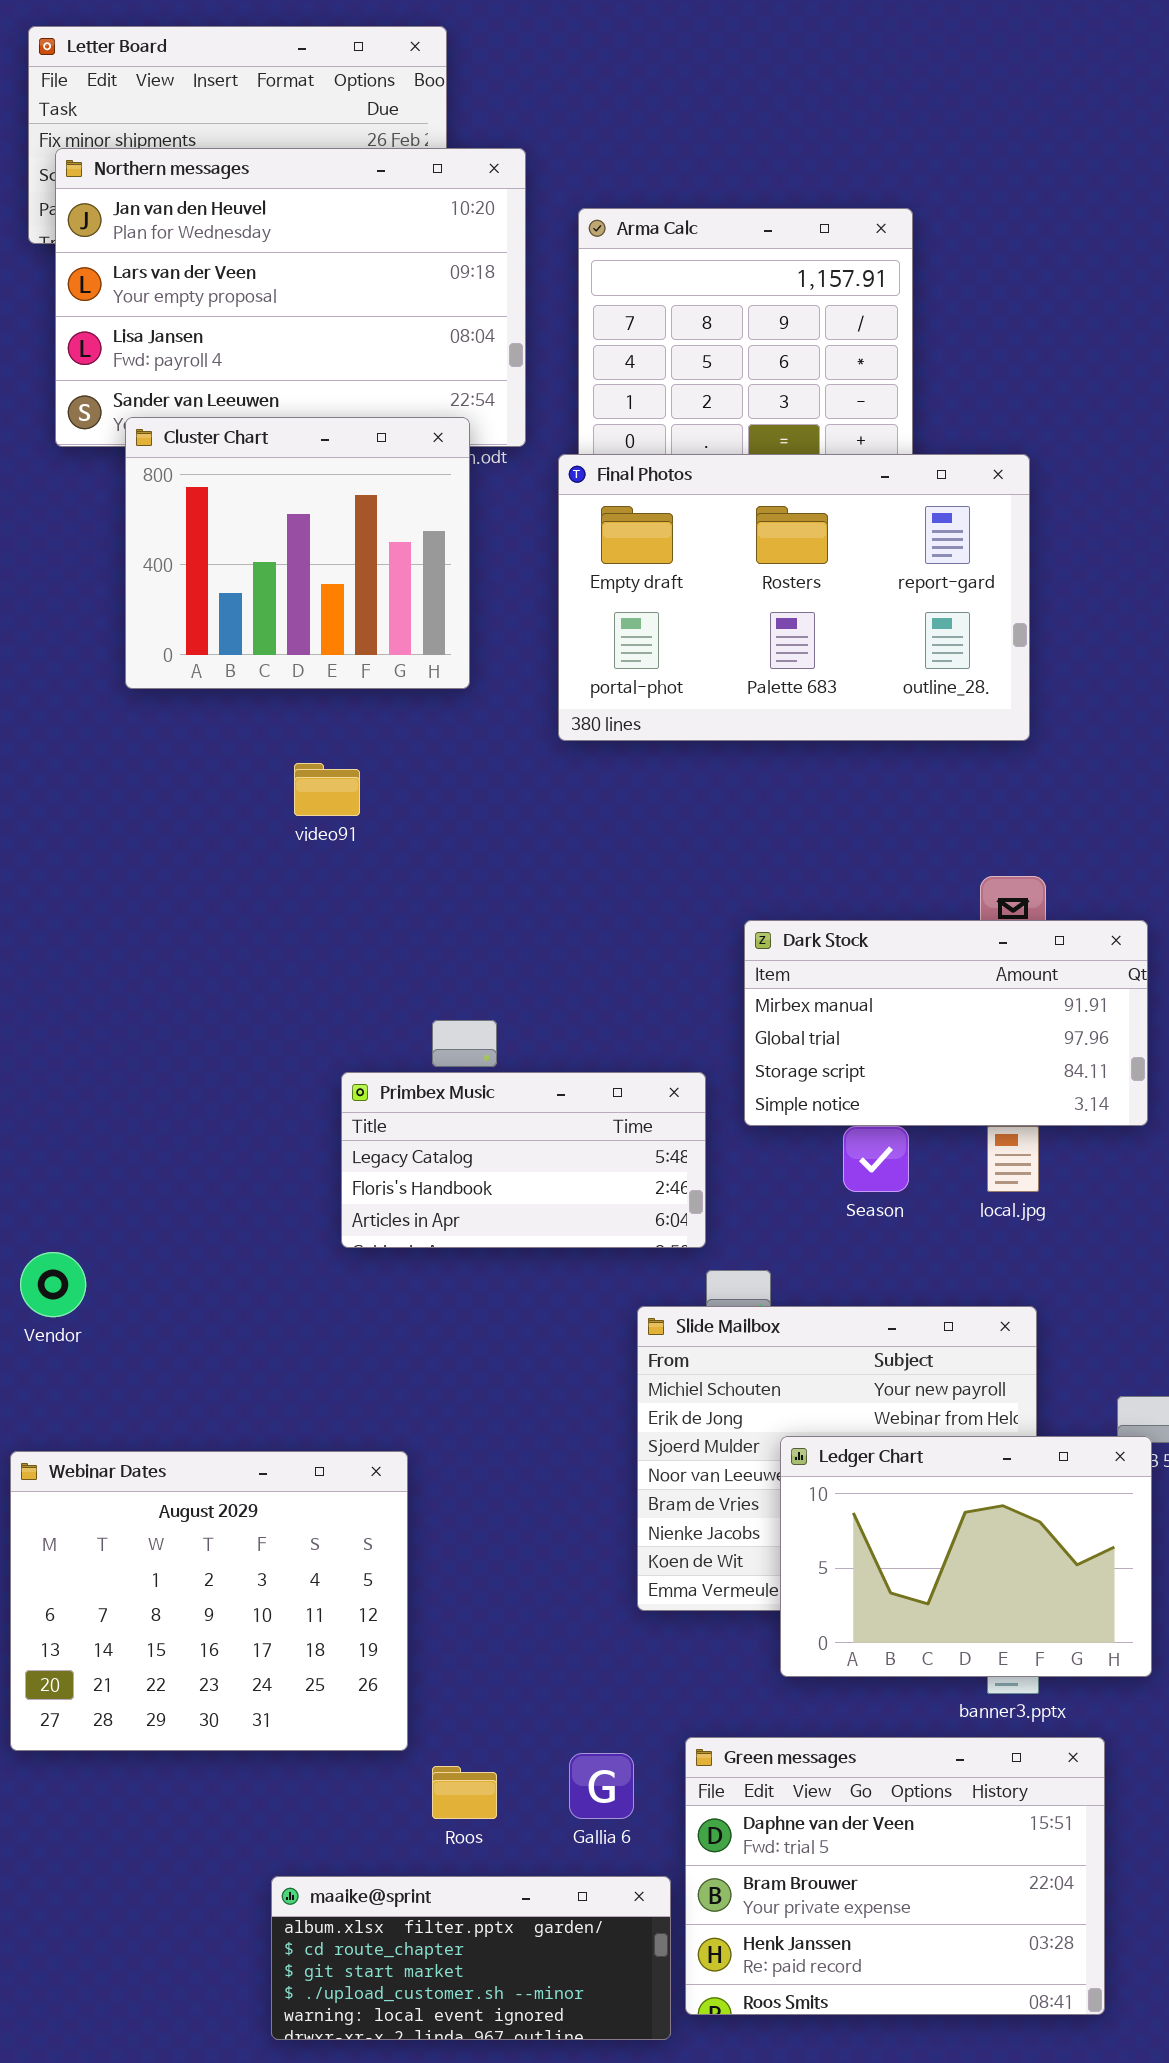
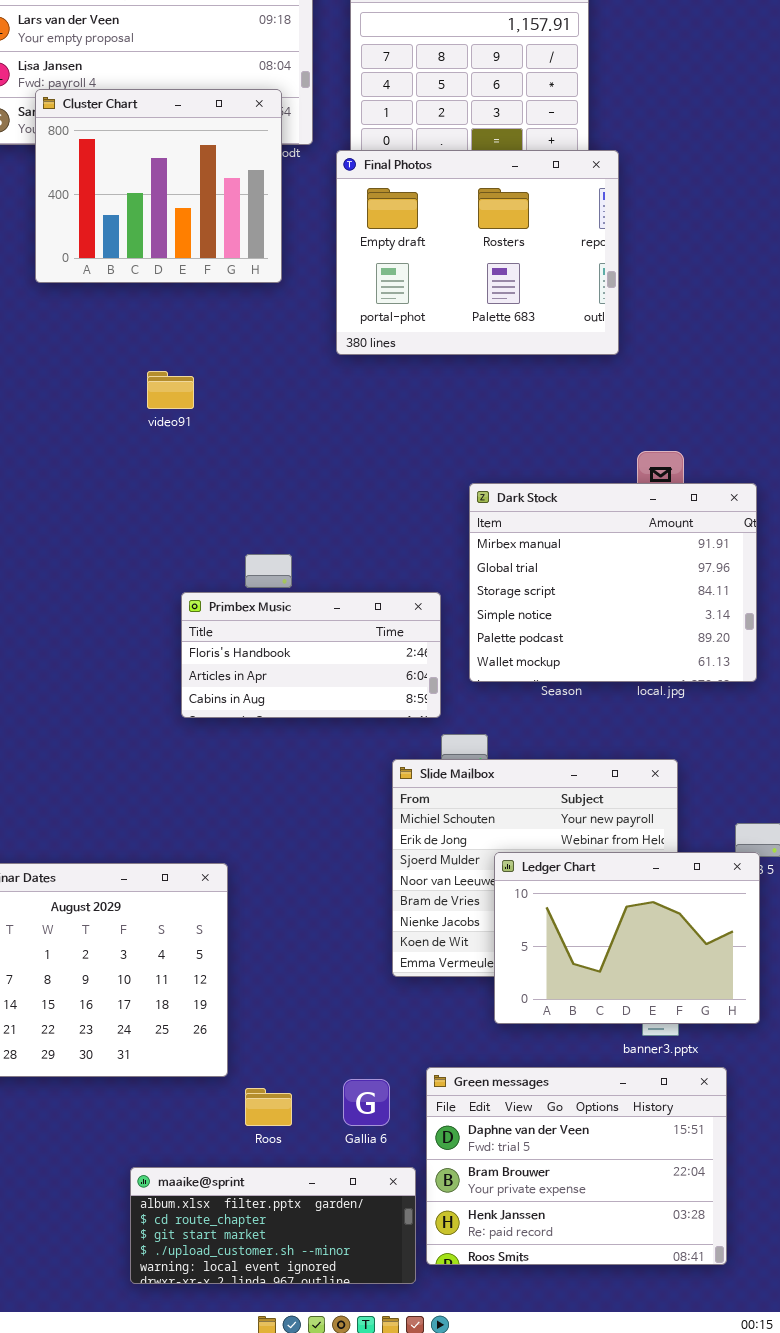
Cluster Chart: [125,417,470,689] -> [35,89,282,283], moved
Final Photos: [558,454,1030,741] -> [336,150,619,355], resized
Dark Stock: [744,920,1148,1126] -> [469,483,757,682], resized
Primbex Music: [341,1072,706,1248] -> [181,592,441,718], scrolled down 1 row

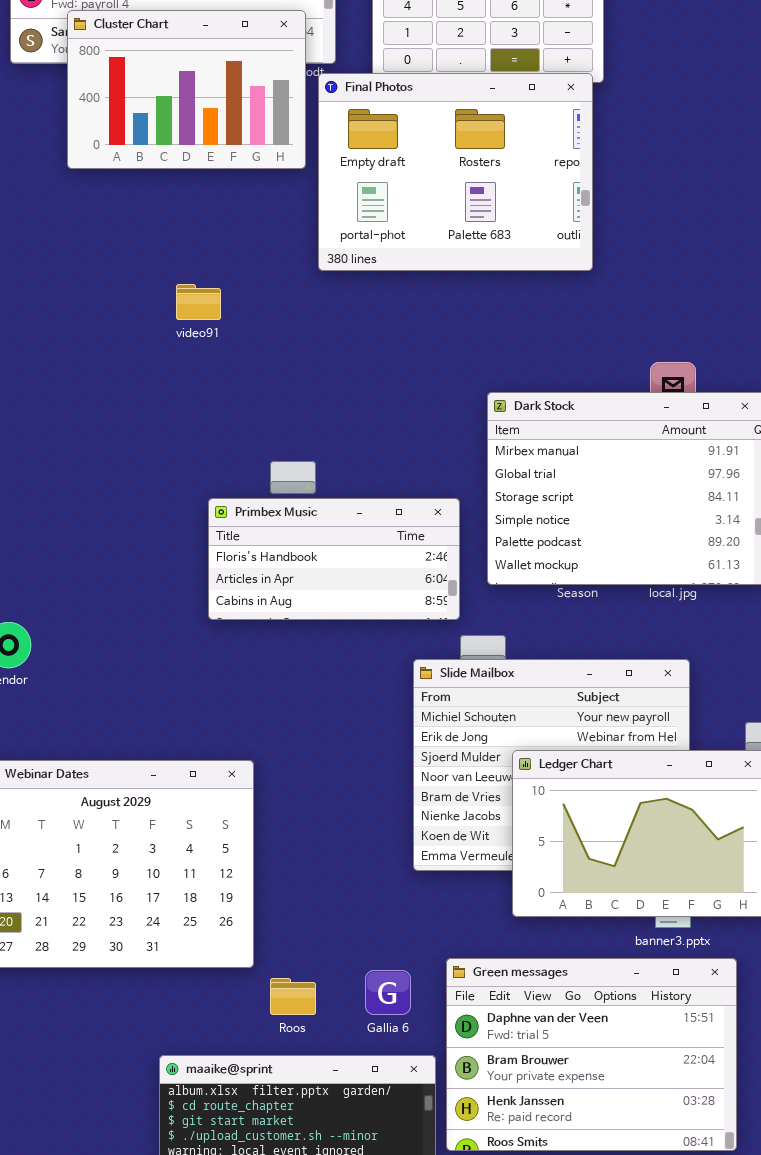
Cluster Chart: [35,89,282,283] -> [67,10,306,169], resized
Final Photos: [336,150,619,355] -> [318,73,593,271], moved

